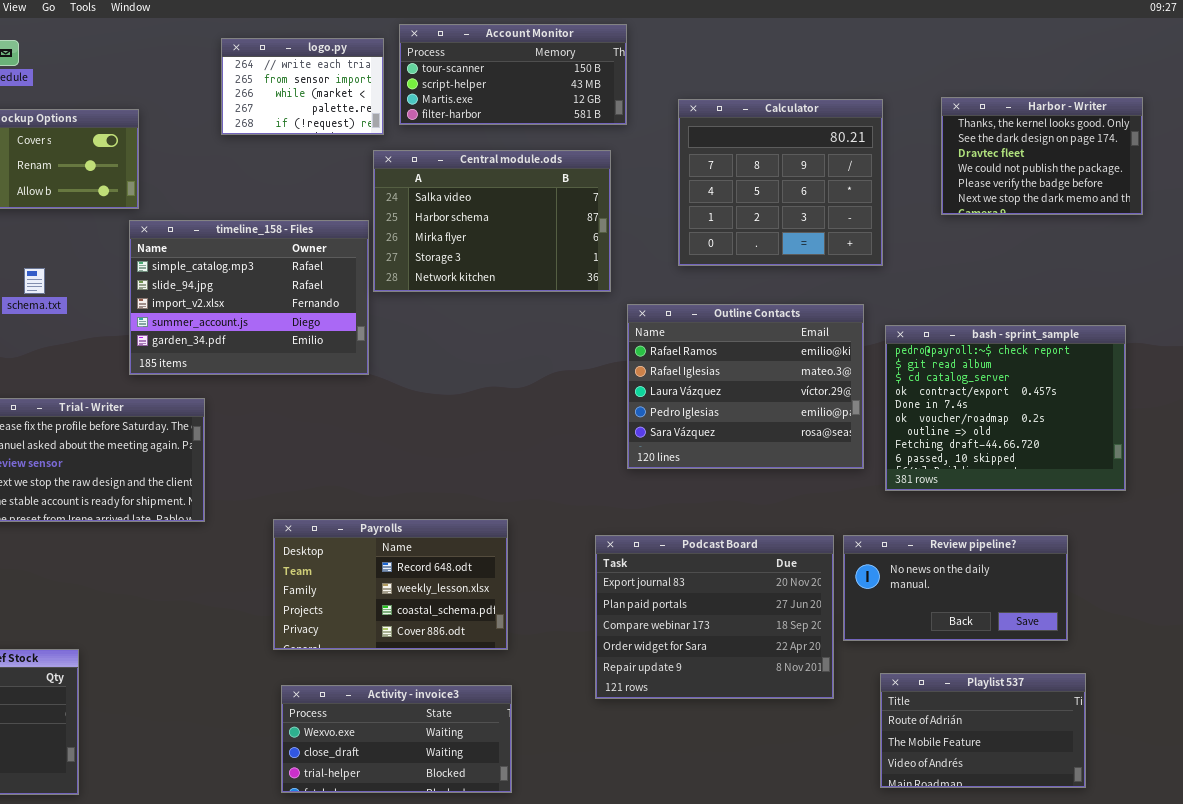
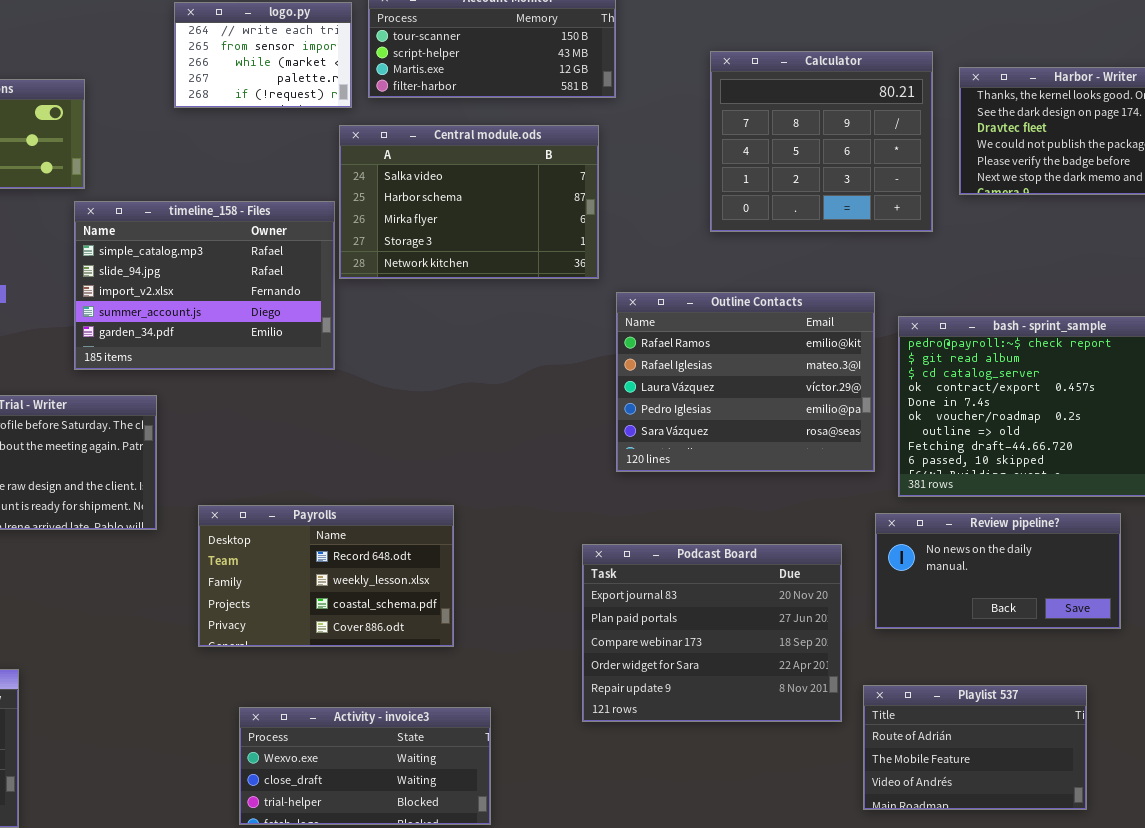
Calculator: [678,99,883,266] -> [710,51,933,232], moved
Payrolls: [273,519,508,650] -> [198,505,454,647], moved
Review pipeline?: [843,535,1068,641] -> [875,513,1121,629], moved
Playlist 537: [880,673,1086,788] -> [863,685,1087,810], moved

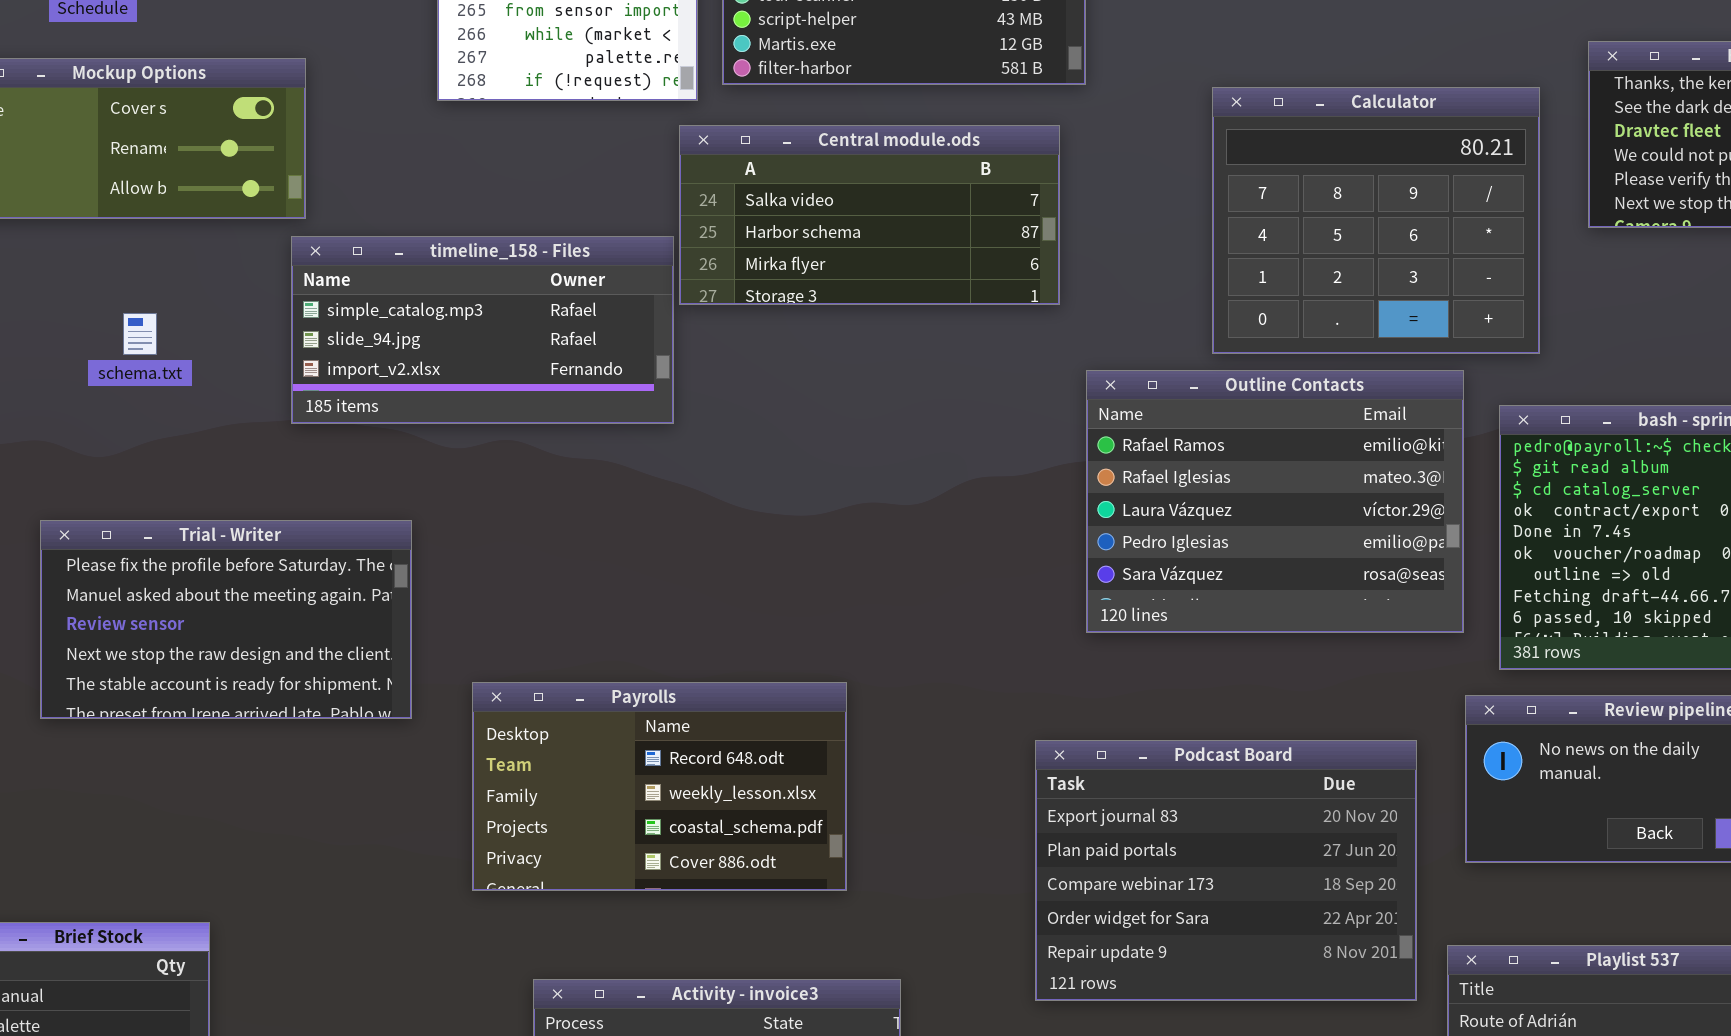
Calculator: [710,51,933,232] -> [1212,87,1540,354], moved
Central module.ods: [339,125,599,279] -> [679,125,1060,305], resized
timeline_158 - Files: [74,201,335,370] -> [291,236,674,424], resized

